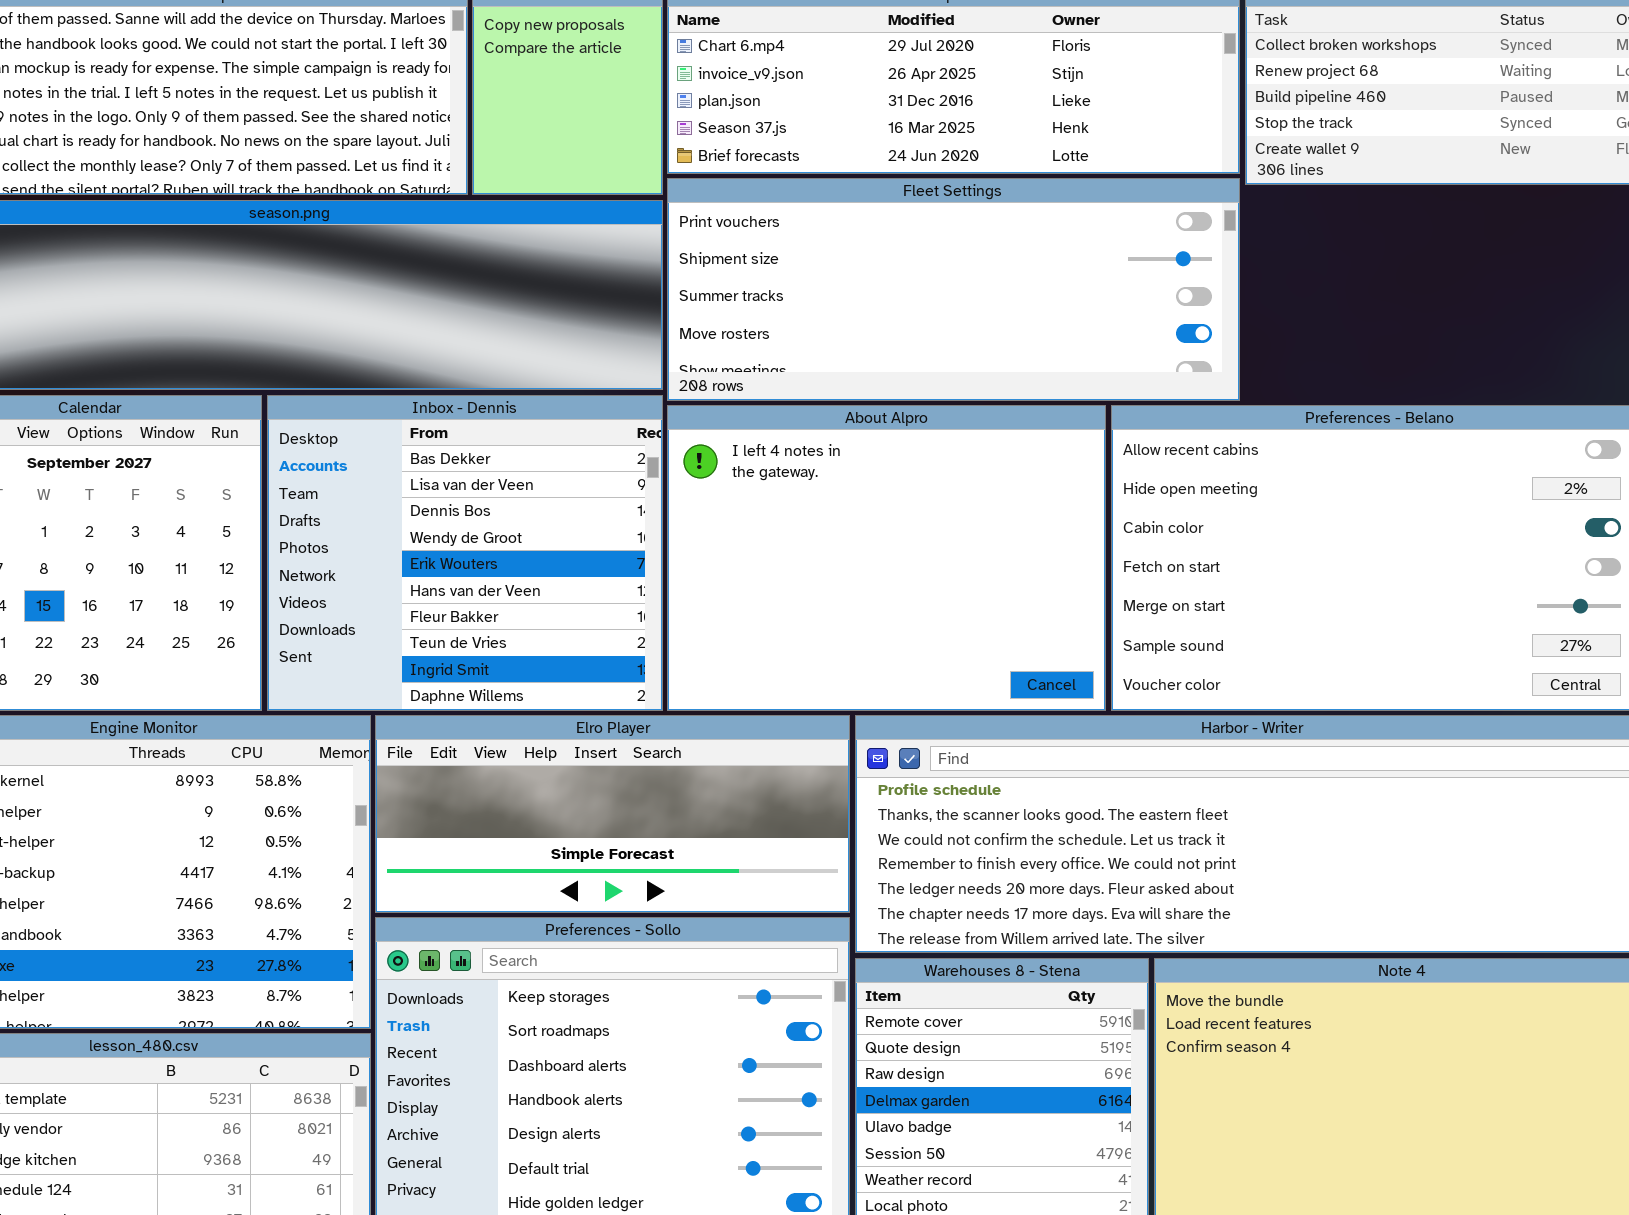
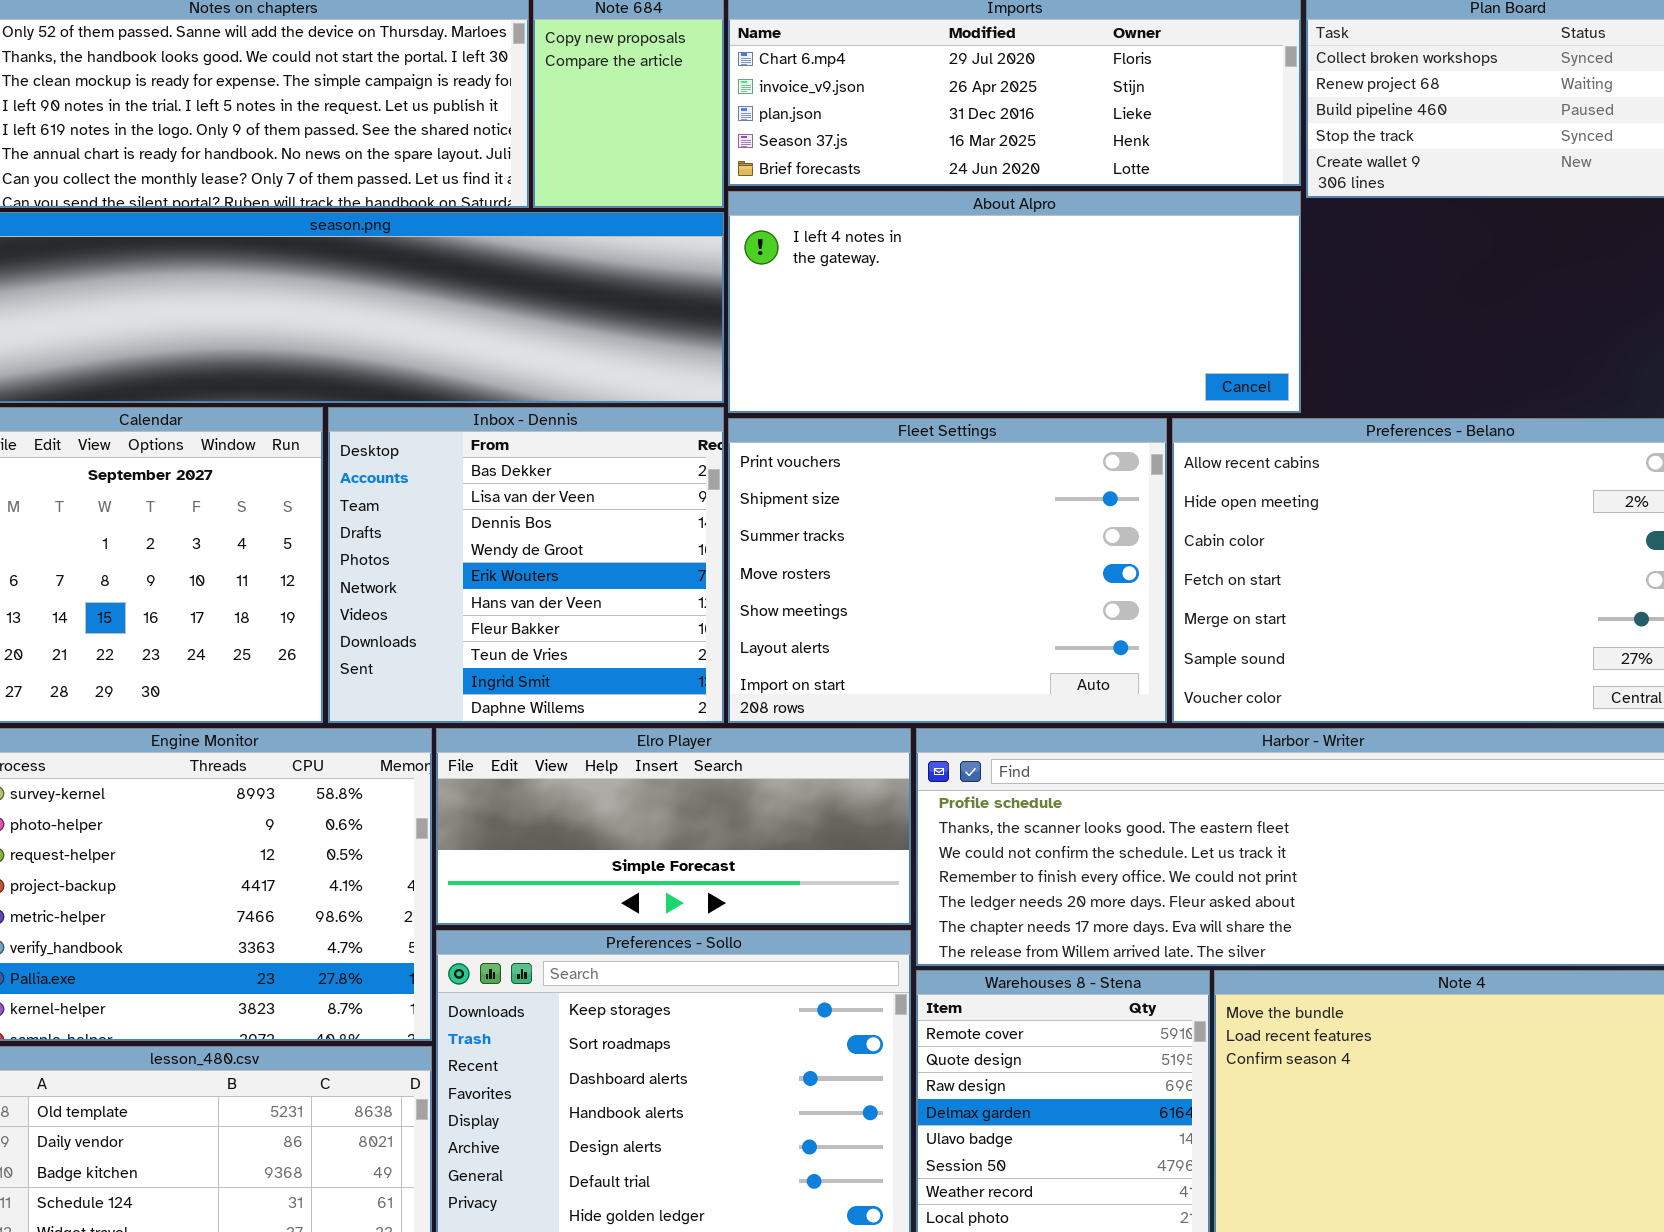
Fleet Settings: [667,178,1240,401] -> [728,418,1167,723], moved, resized
About Alpro: [667,405,1106,711] -> [728,191,1301,413], moved, resized

